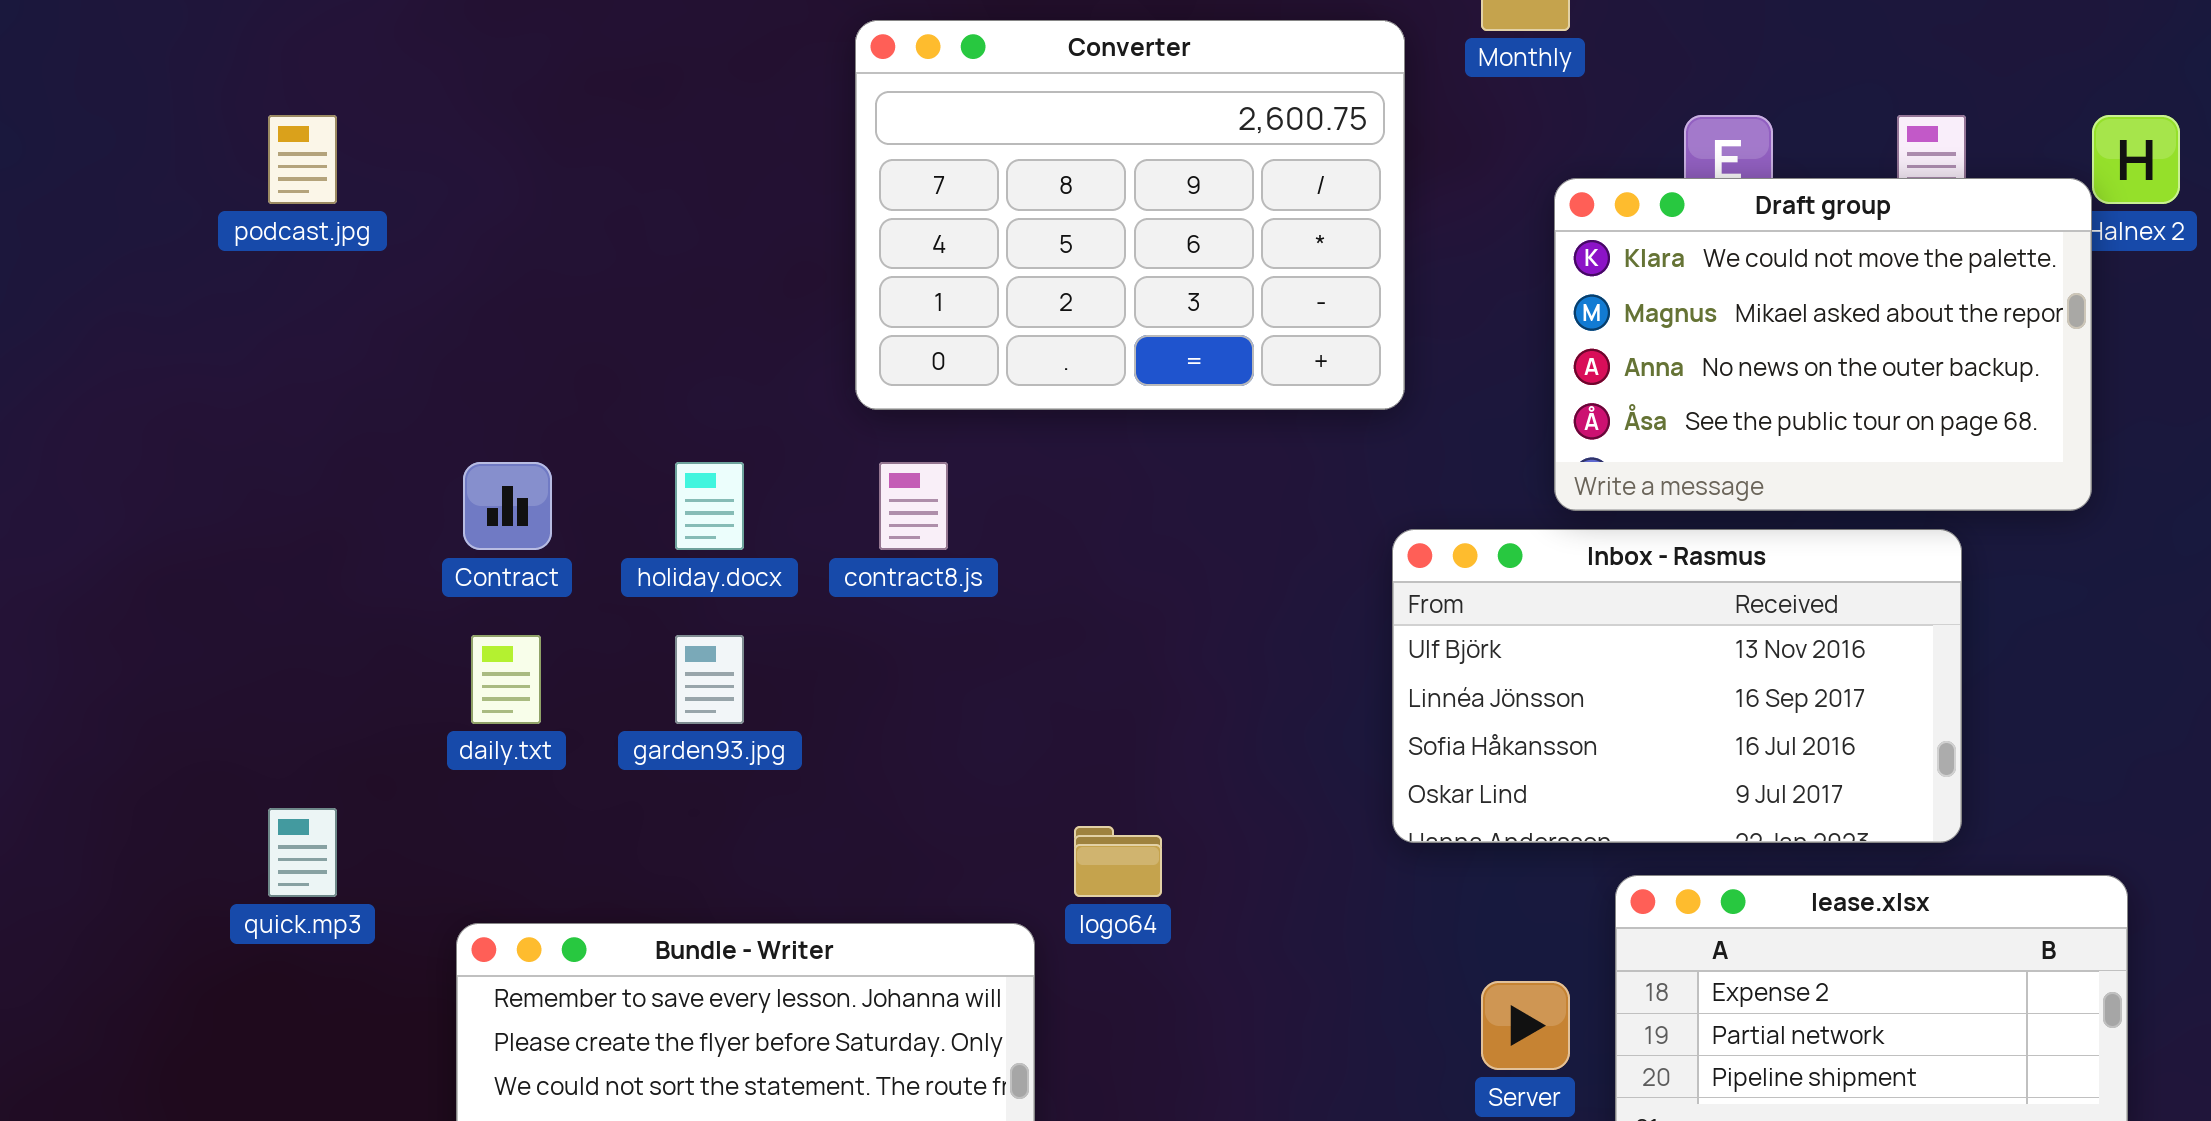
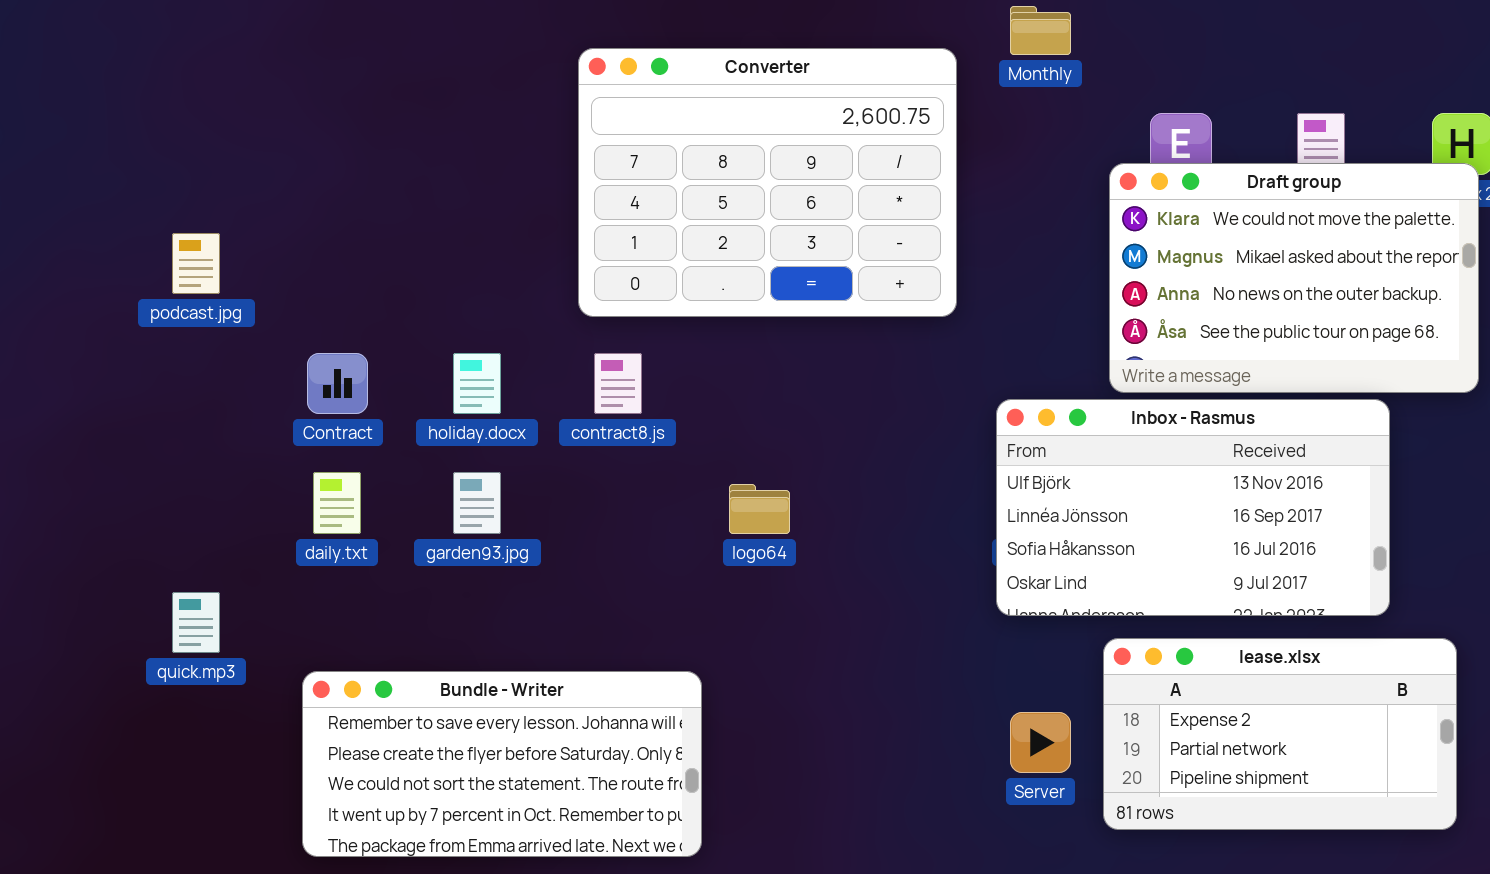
podcast.jpg: [268,115,337,204] -> [172,233,220,294], moved
Draft group: [1554,178,2092,511] -> [1109,163,1479,393], moved
Inbox - Rasmus: [1392,529,1962,843] -> [996,399,1390,616], moved
logo64: [1074,826,1162,897] -> [729,484,790,534], moved

